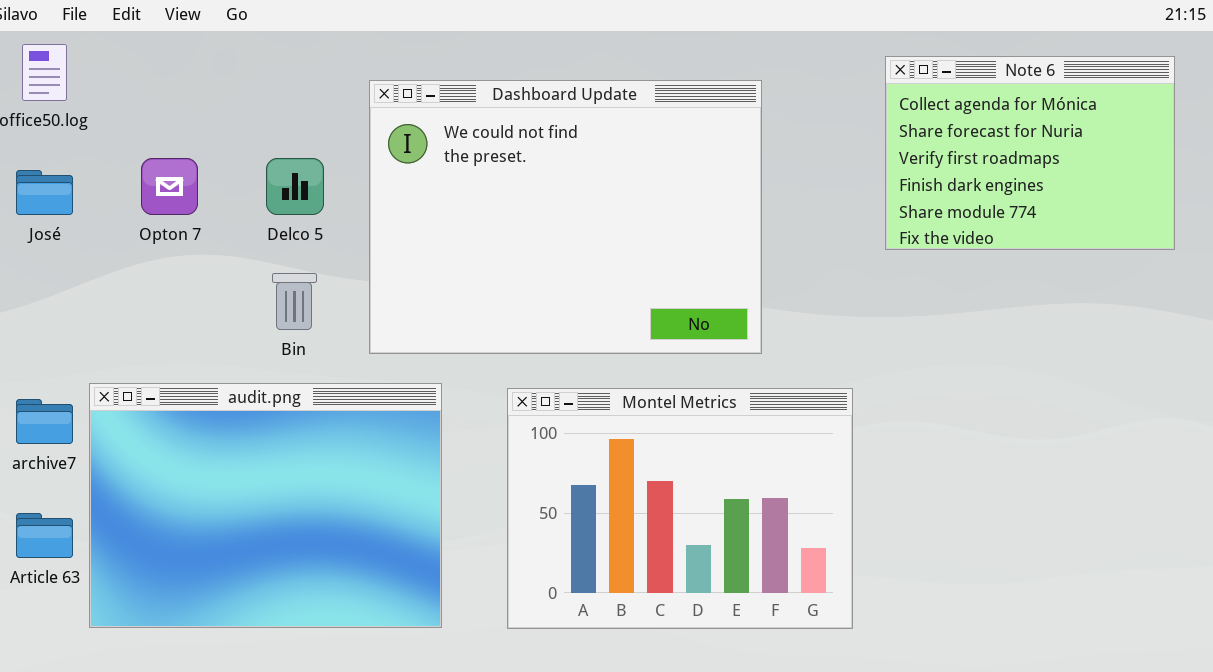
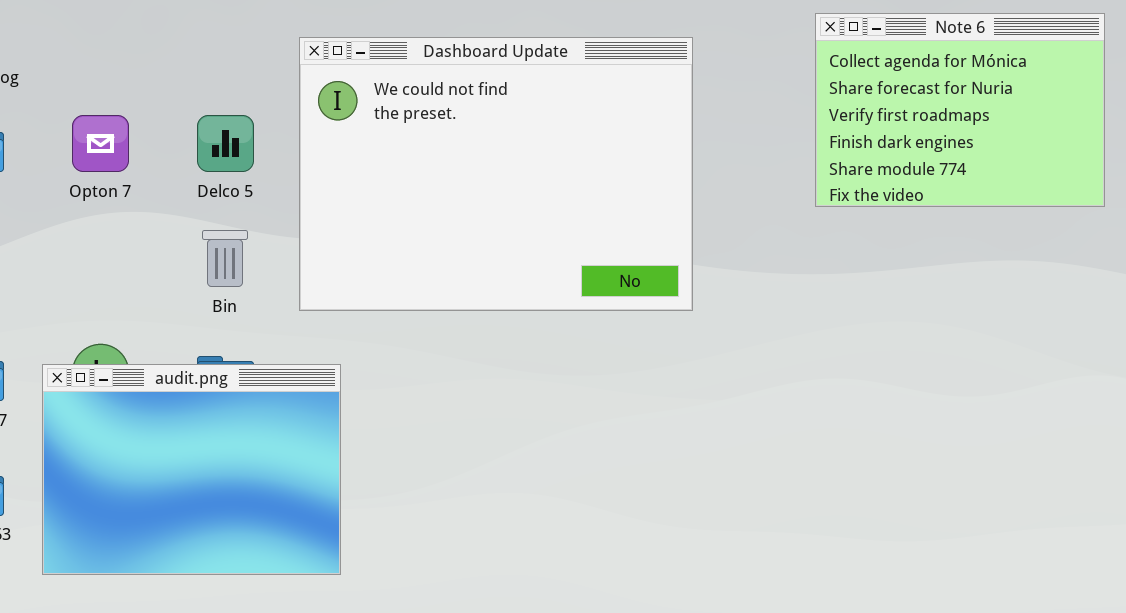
audit.png: [89,383,442,628] -> [42,364,341,575], moved, resized
Montel Metrics: [507,388,853,629] -> none, closed

